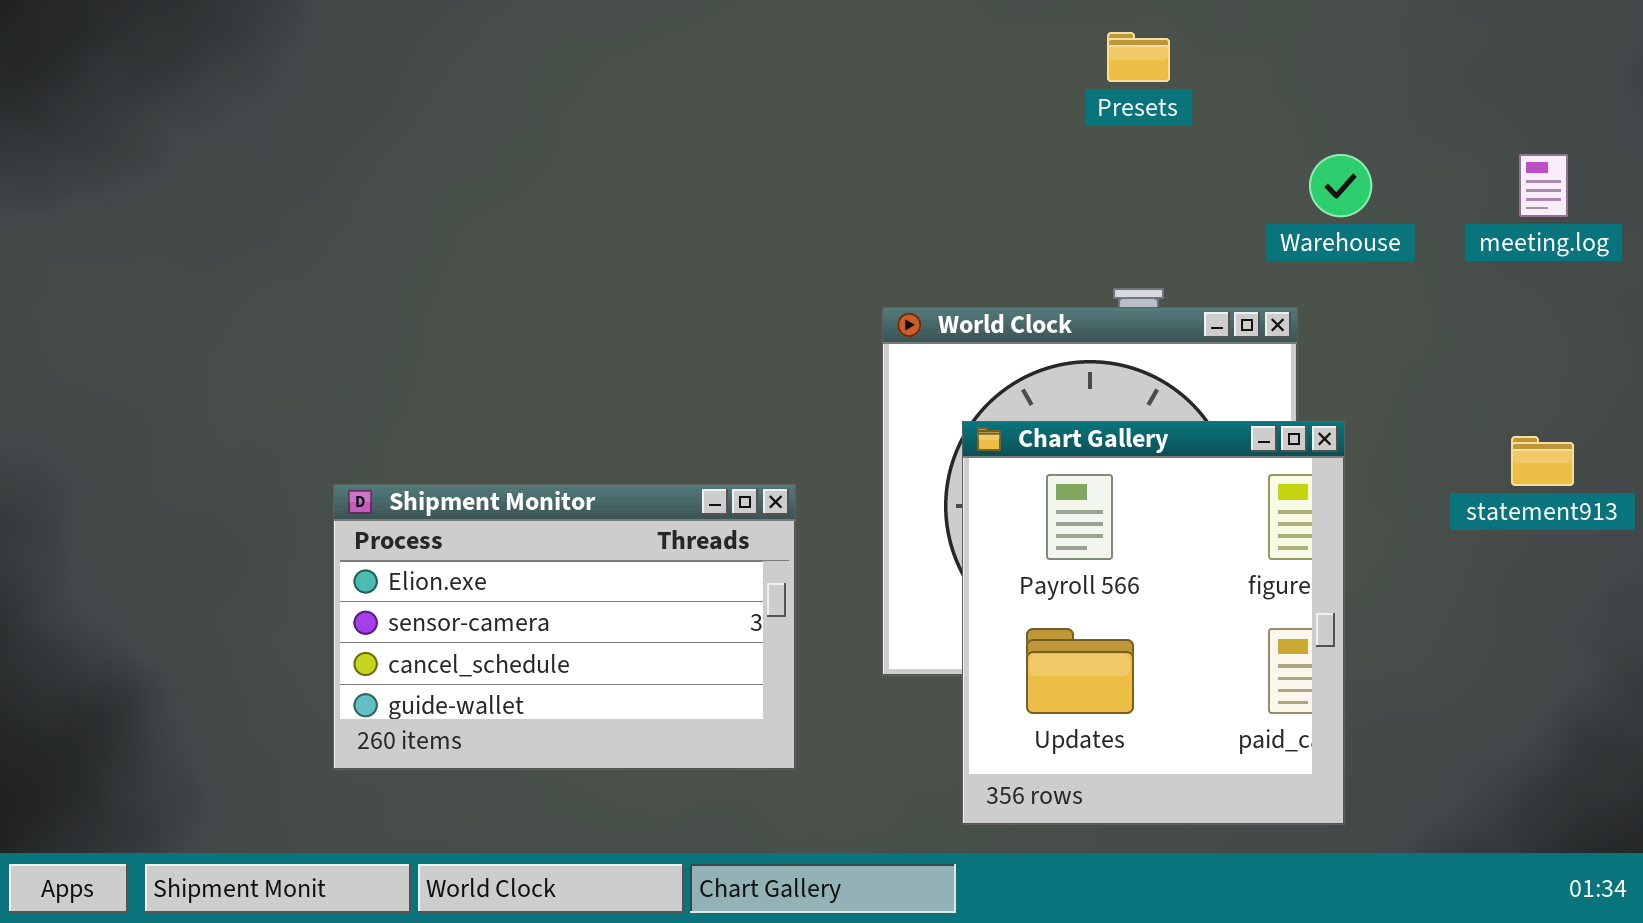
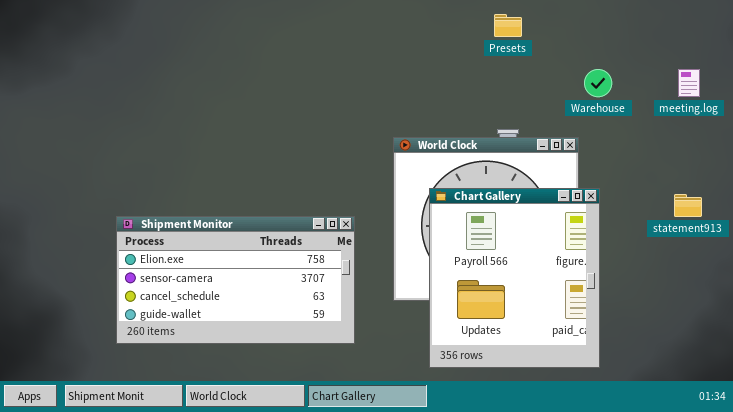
Shipment Monitor: [333,484,796,770] -> [116,216,355,344], resized

